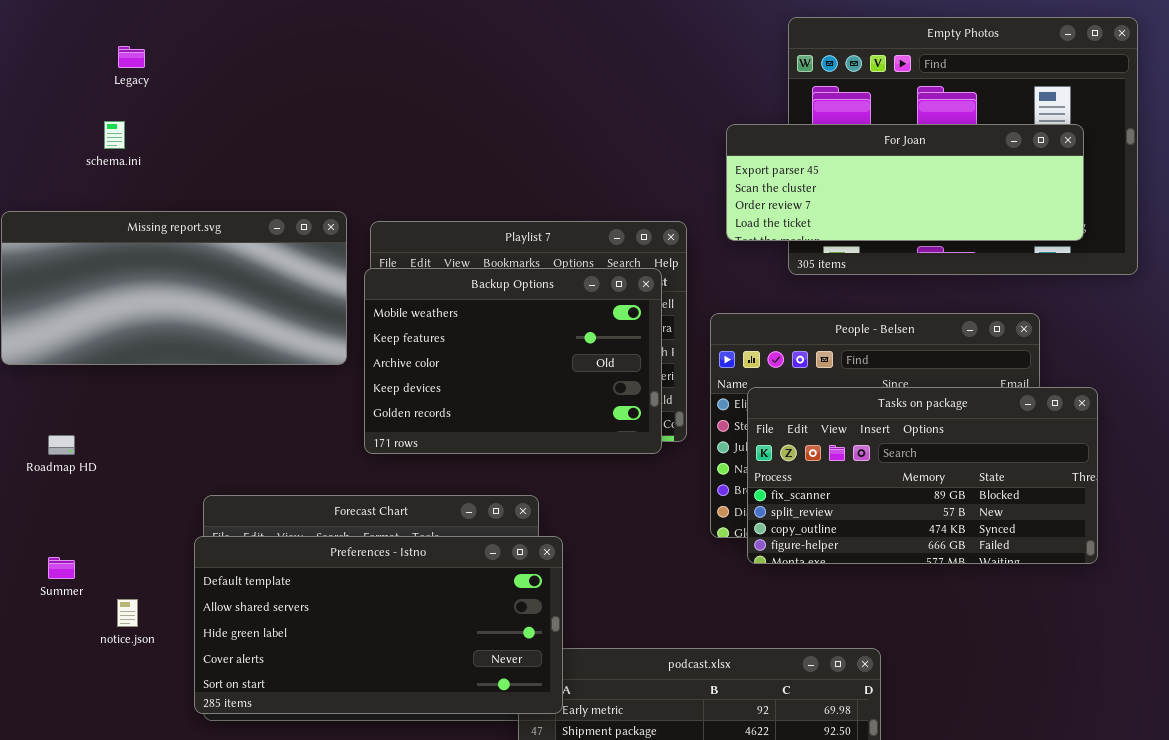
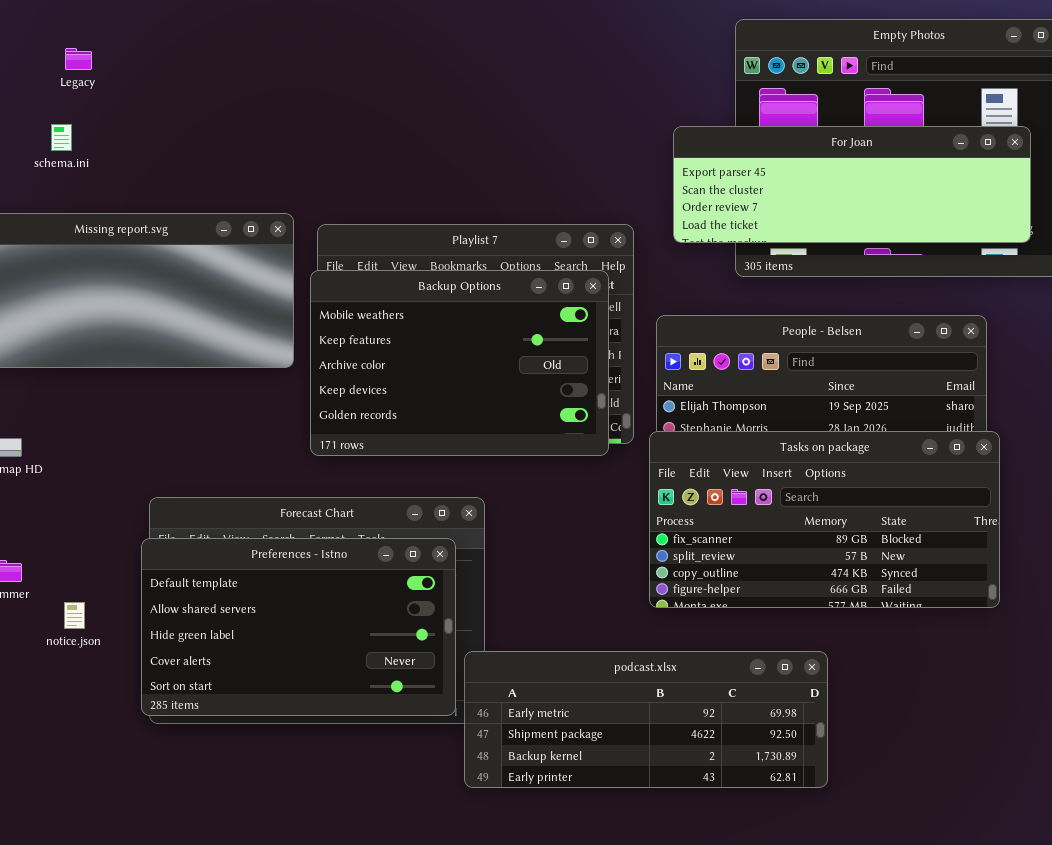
Tasks on package: [747,387,1098,564] -> [649,431,1000,608], moved
Preferences - Istno: [194,536,563,714] -> [141,538,456,716], resized

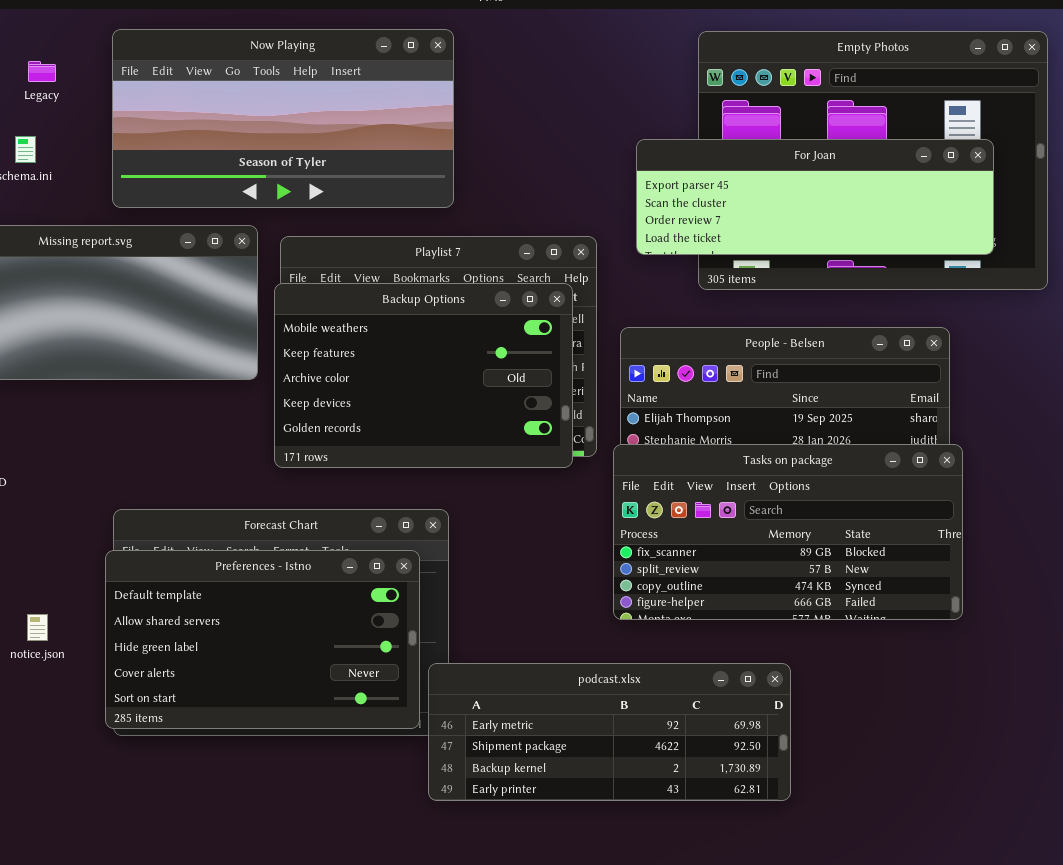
Now Playing: none -> [112,29,454,208], opened

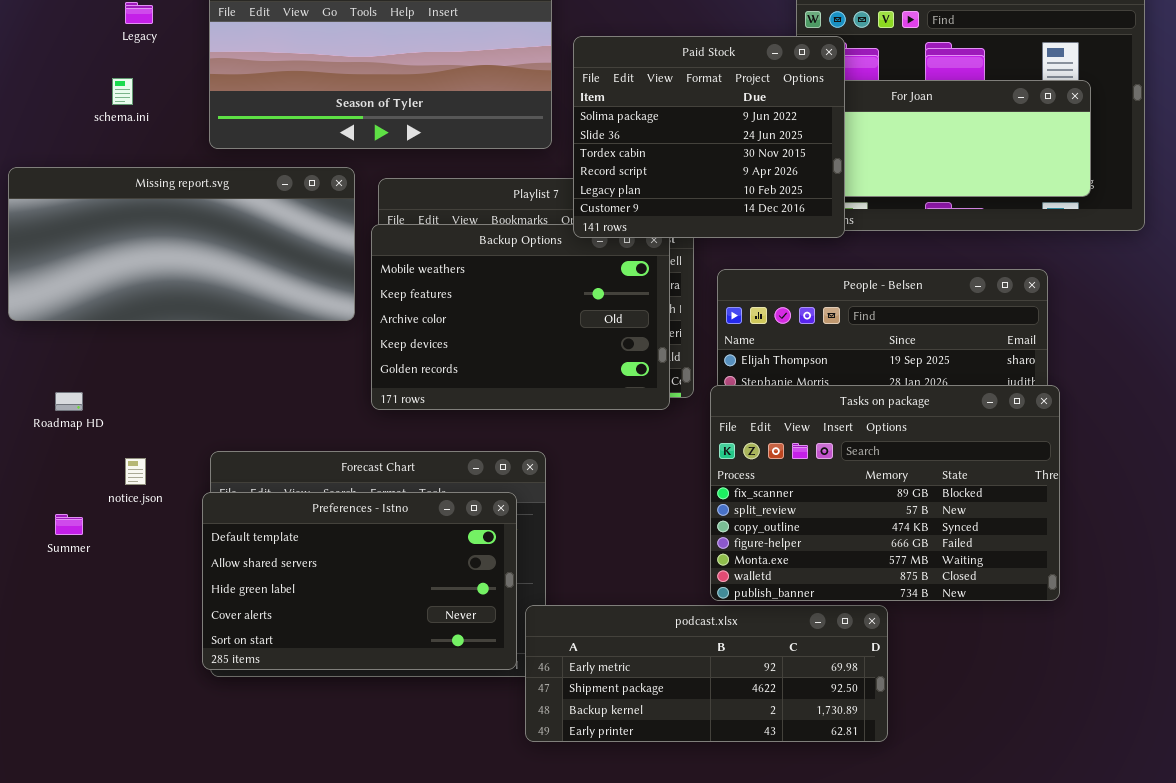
Paid Stock: none -> [573,36,845,238], opened
Tasks on package: [613,444,963,620] -> [710,385,1060,601], resized
notice.json: [27,614,48,641] -> [125,458,146,485], moved

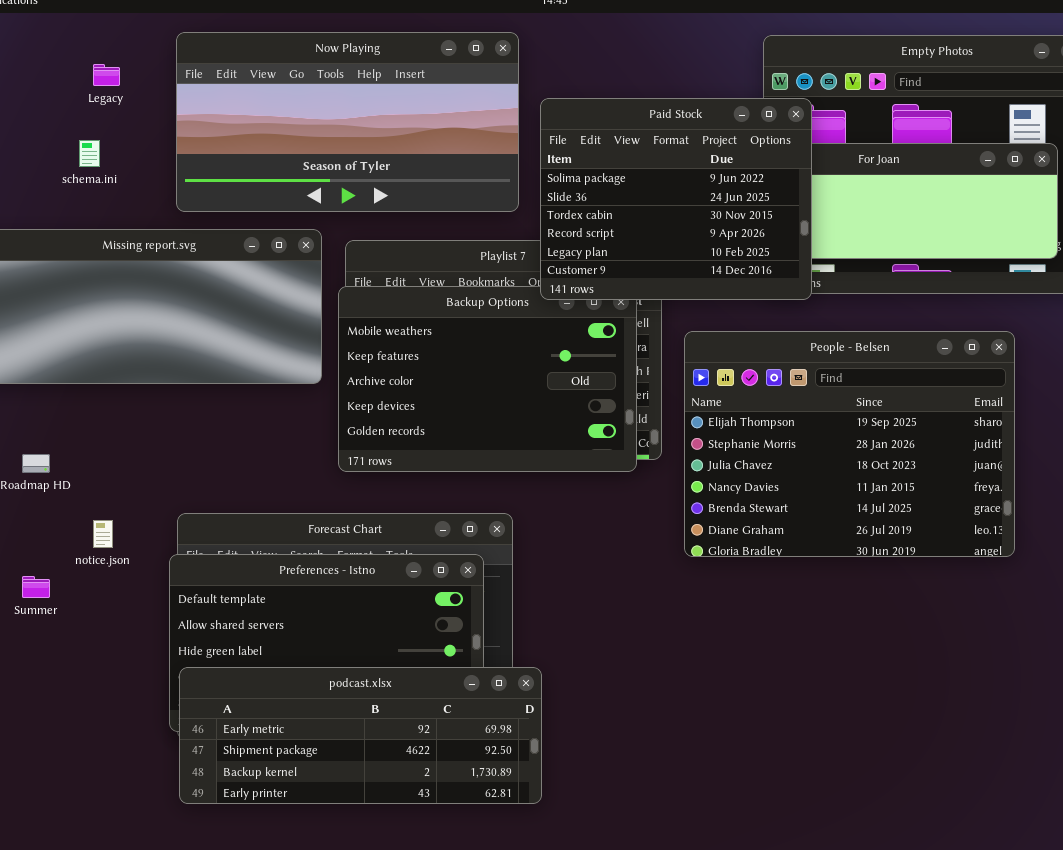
Tasks on package: [710,385,1060,601] -> none, closed
podcast.xlsx: [525,605,888,742] -> [179,667,542,804], moved

